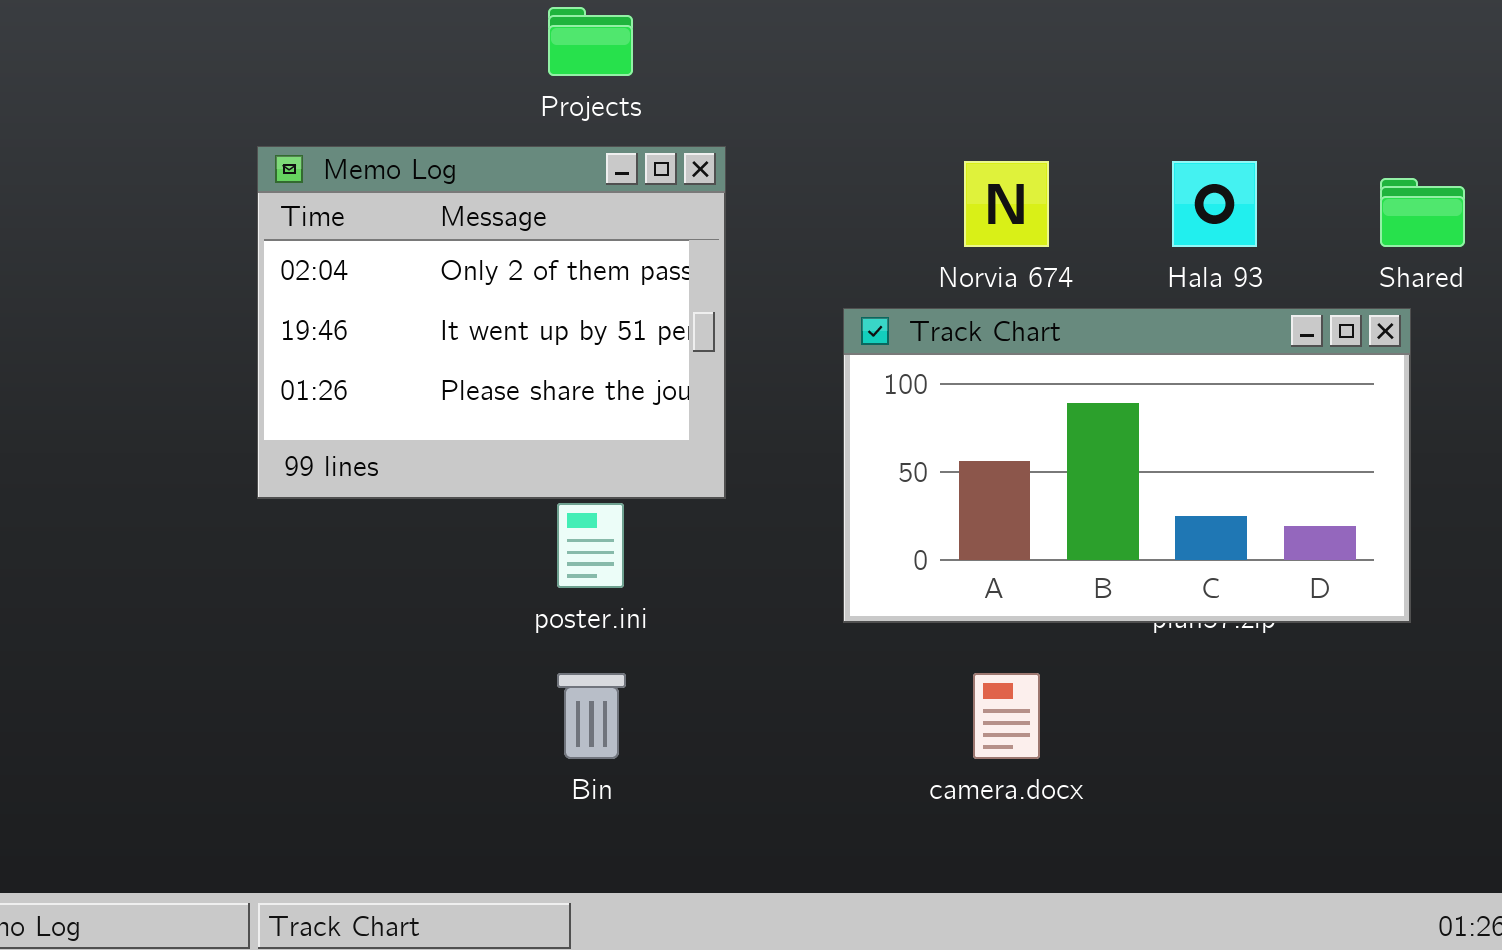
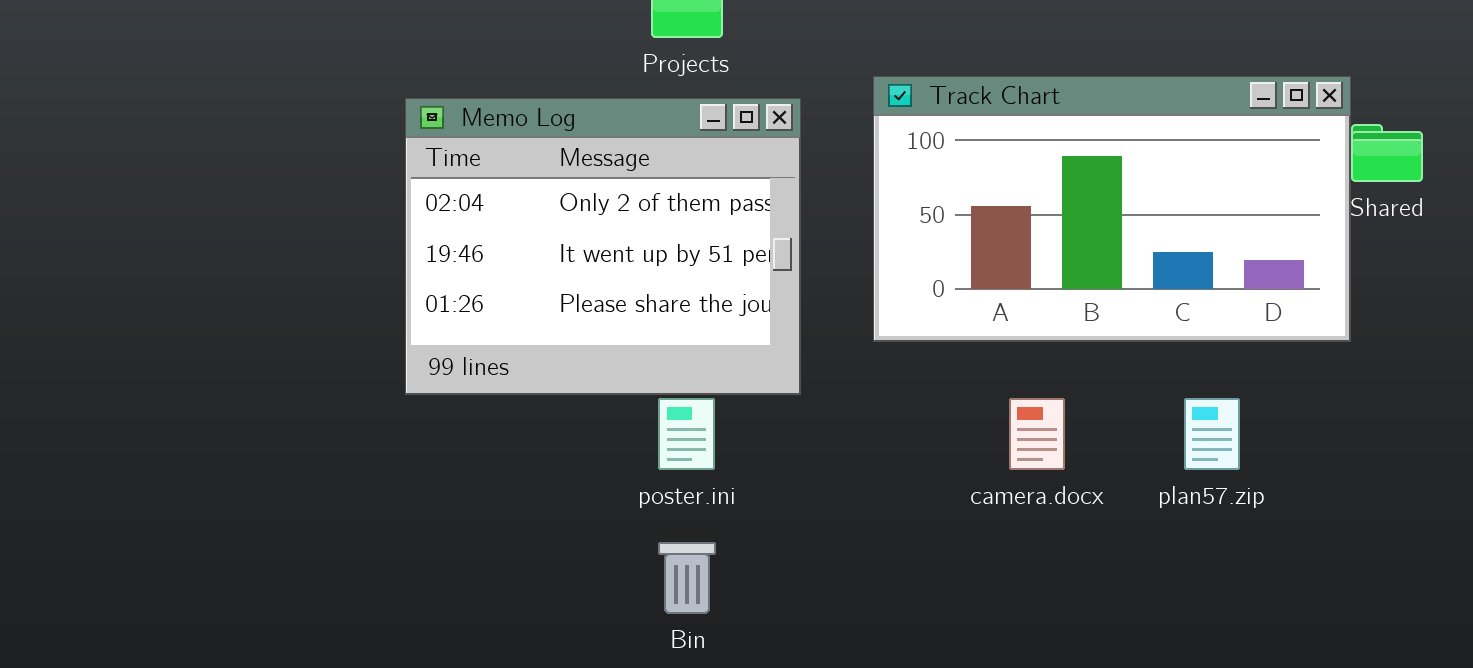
Track Chart: [843,308,1411,623] -> [873,76,1351,342], moved
camera.docx: [973,673,1040,759] -> [1009,398,1065,470], moved

